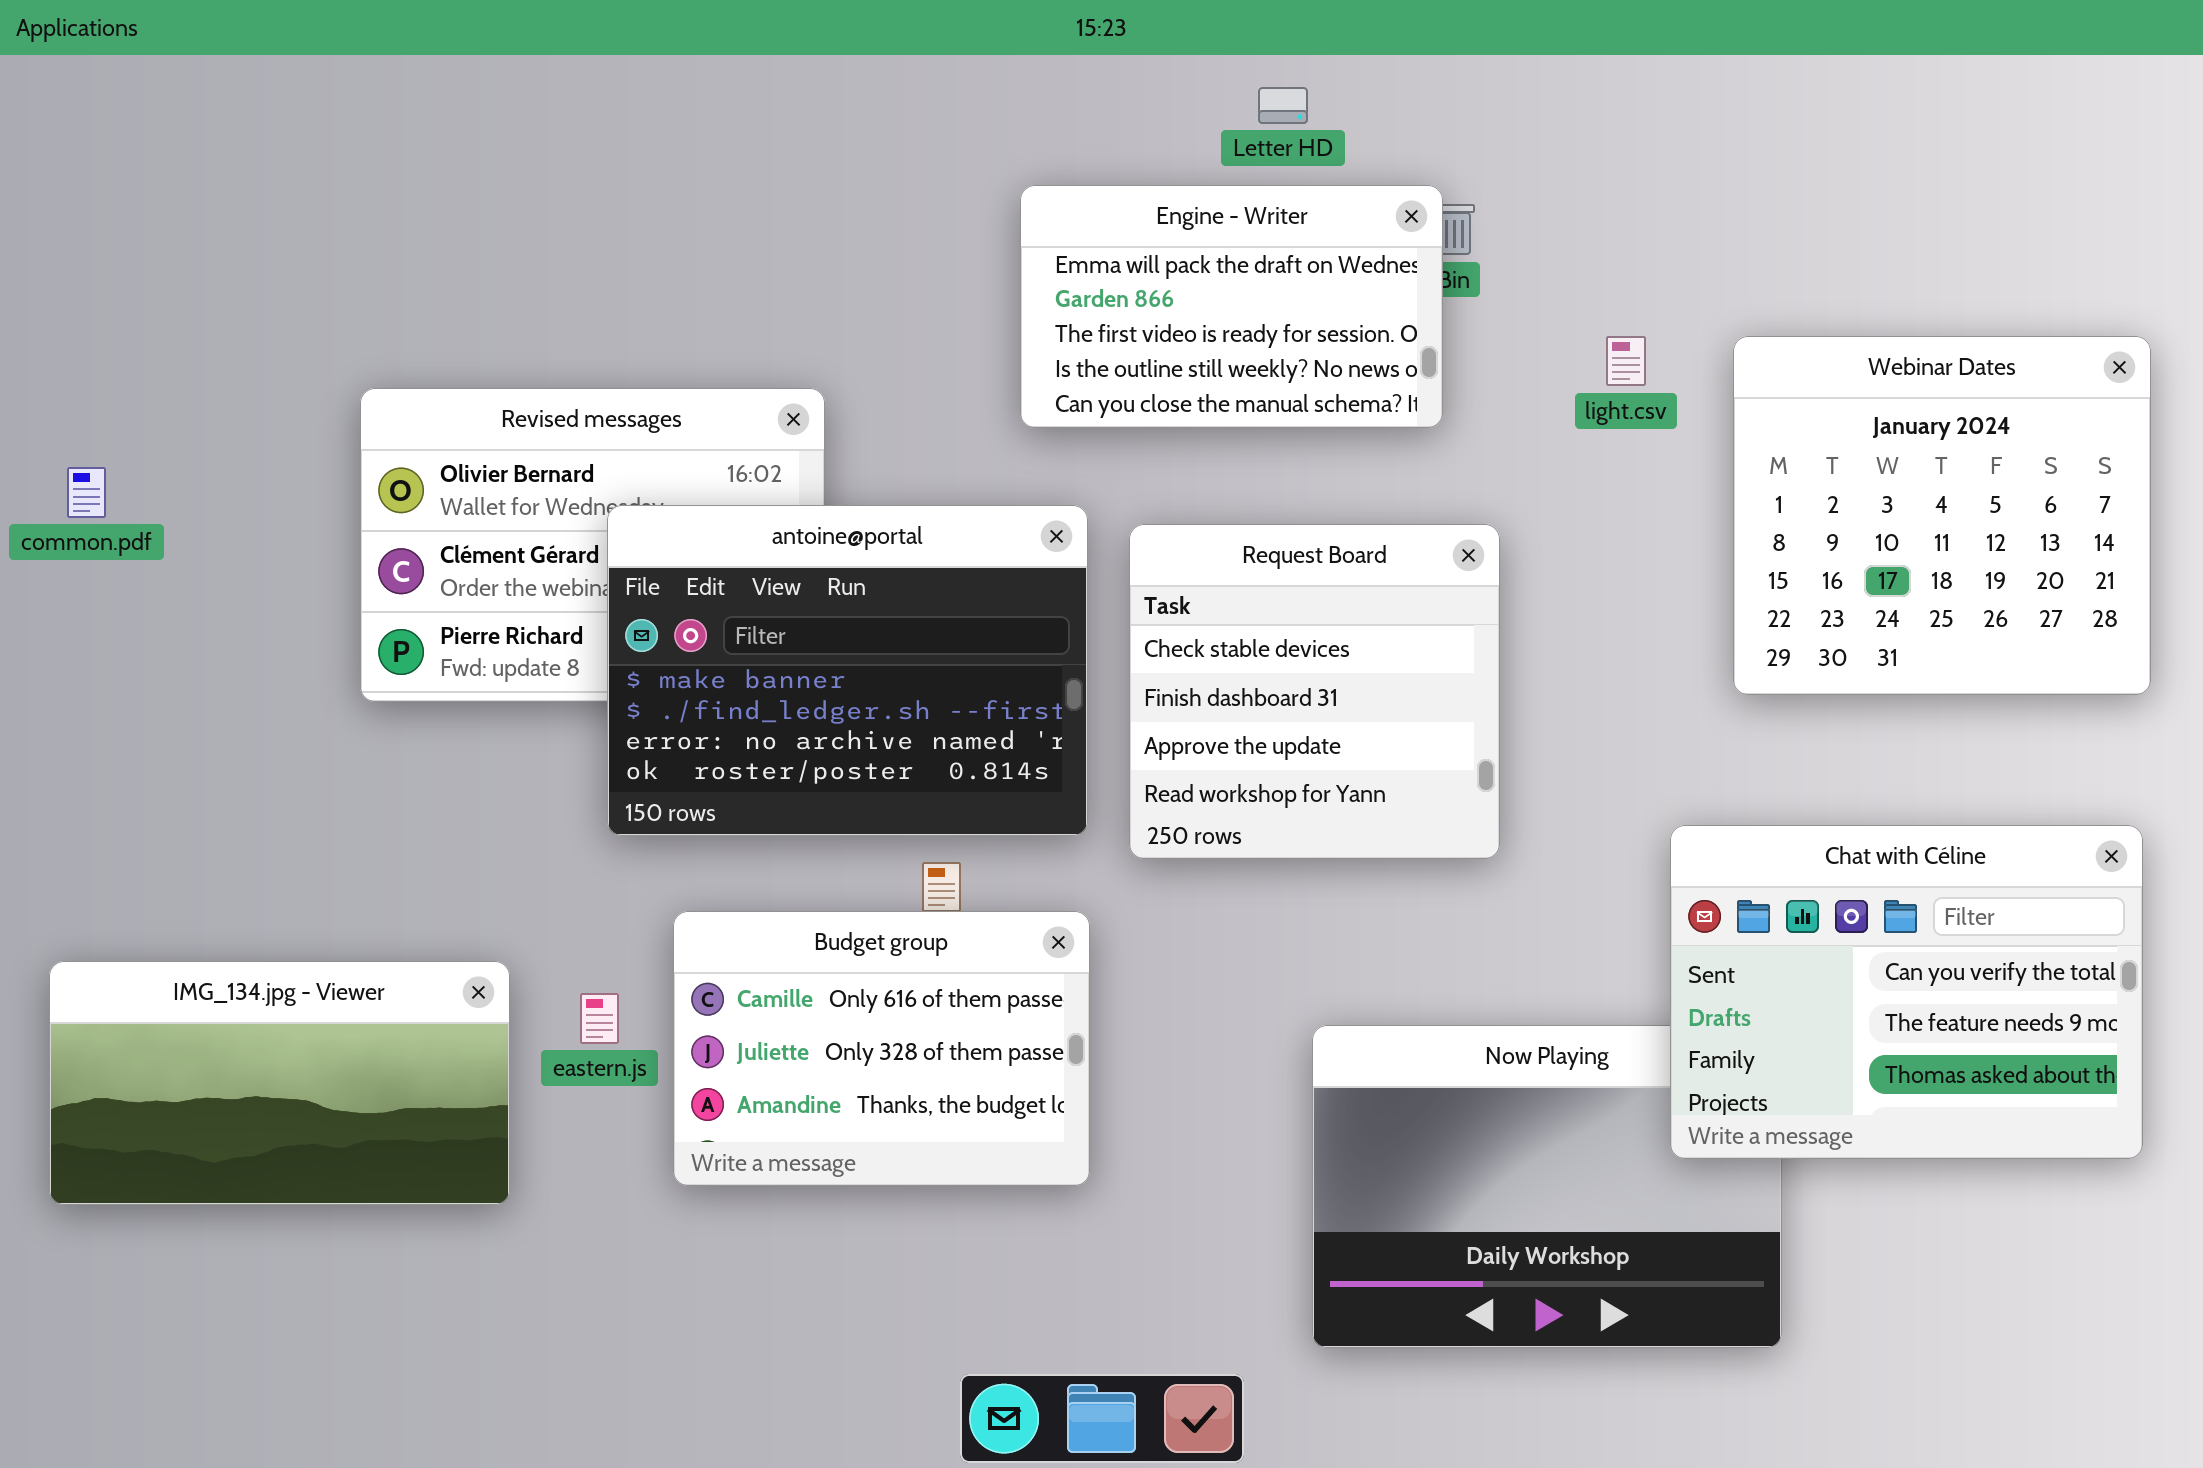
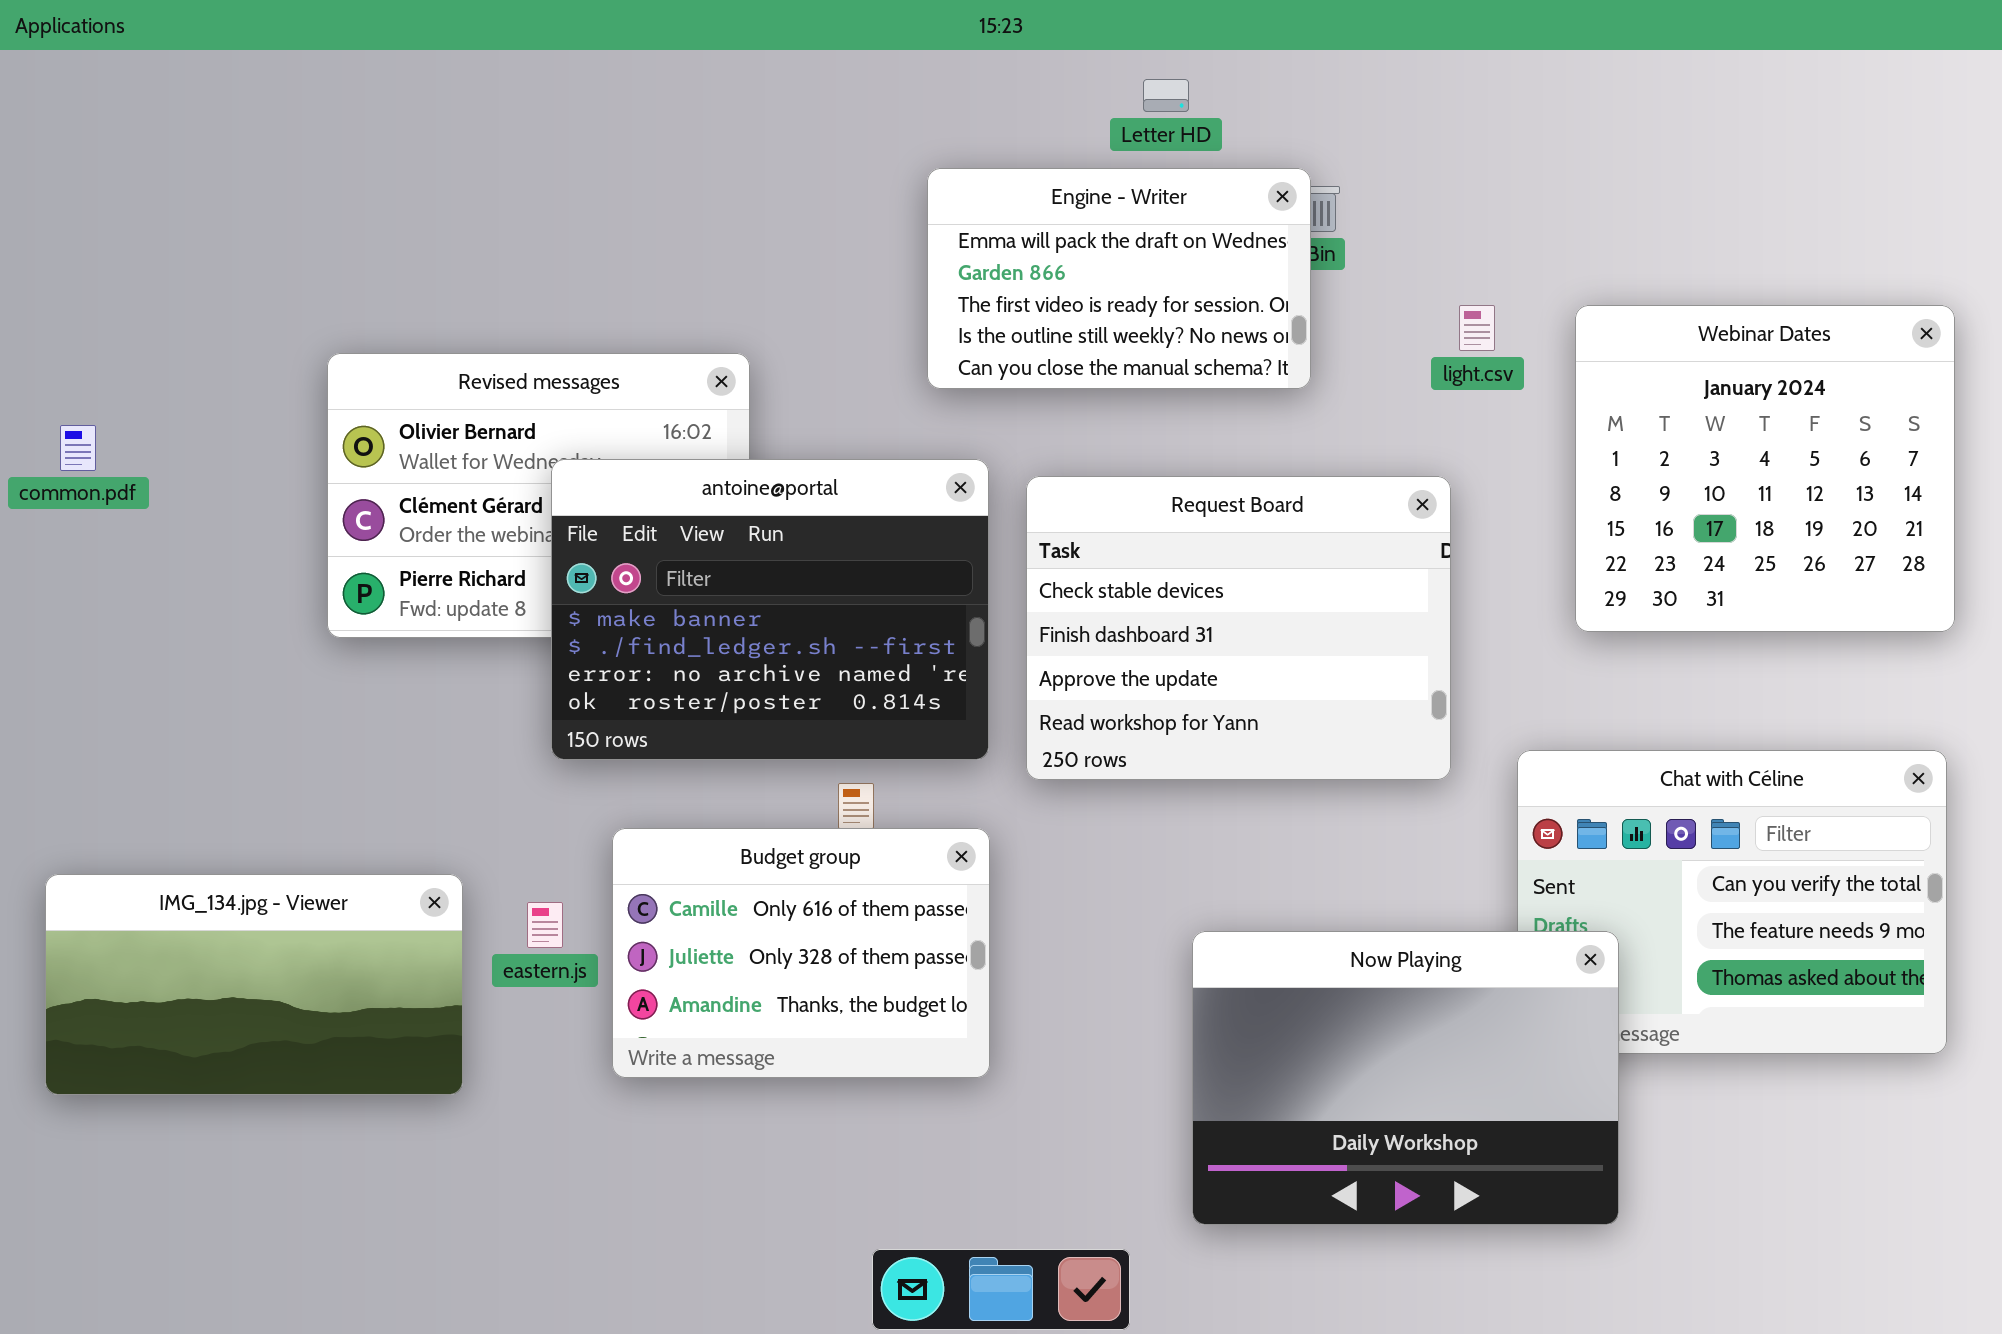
Request Board: [1129,524,1500,859] -> [1026,476,1451,780], resized
Now Playing: [1312,1025,1782,1348] -> [1192,931,1619,1225], raised

